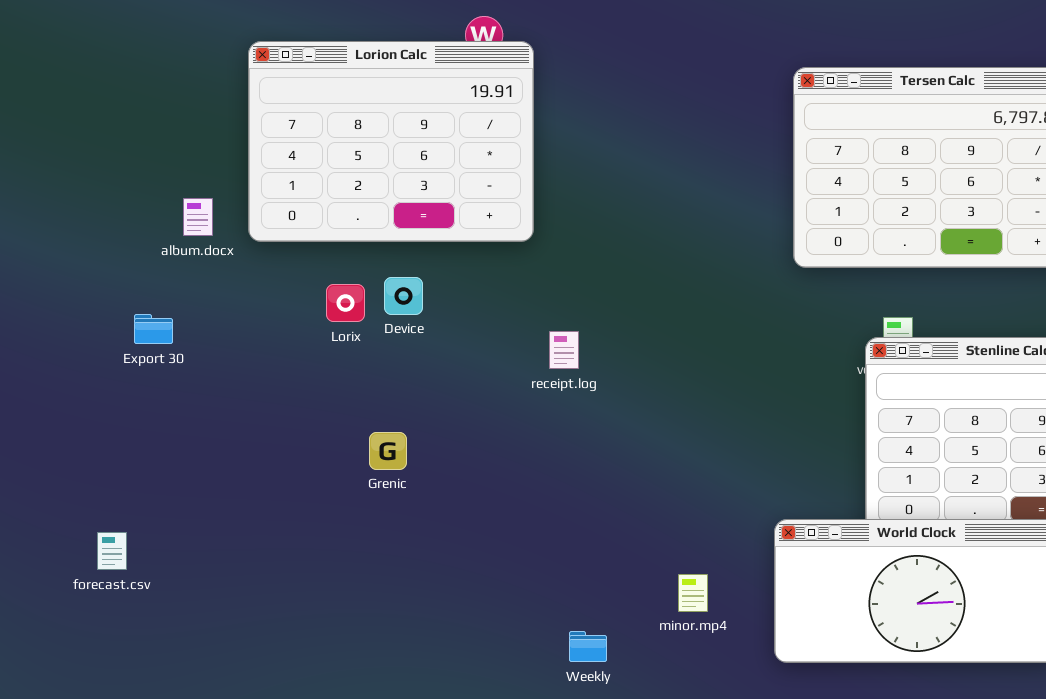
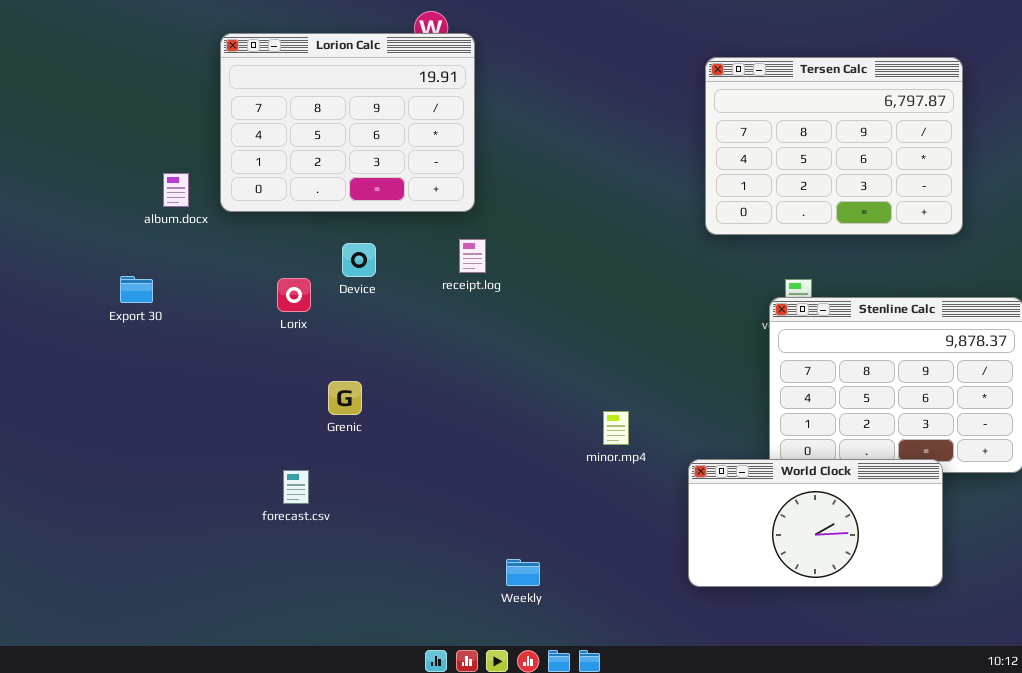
Lorix: [326,284,365,322] -> [277,278,311,312], moved
receipt.log: [549,331,579,369] -> [459,239,486,273], moved
forecast.csv: [97,532,127,570] -> [283,470,309,504], moved
minor.mp4: [678,574,708,612] -> [603,411,629,445], moved

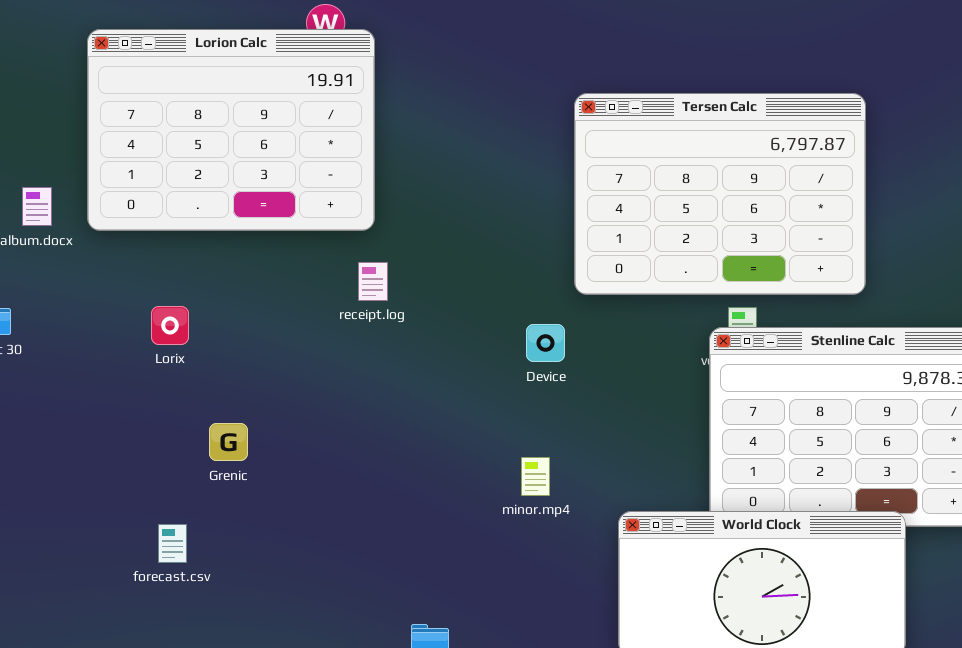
Tersen Calc: [705,57,963,235] -> [574,93,866,295], moved
Device: [342,243,376,277] -> [526,324,565,362], moved

